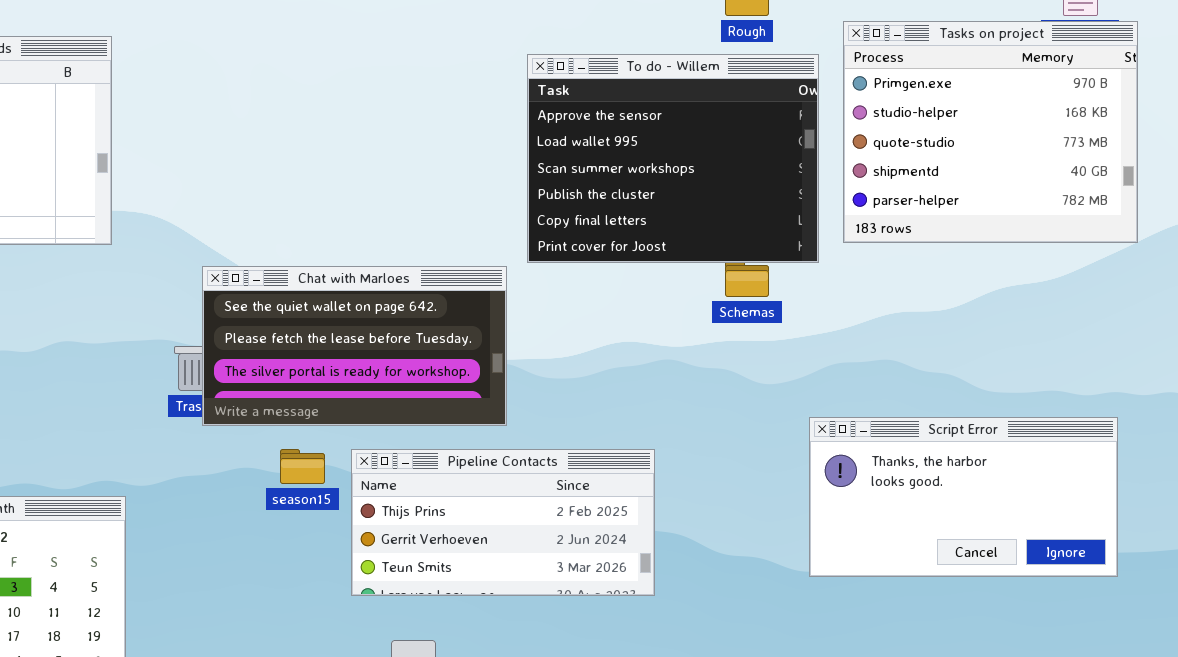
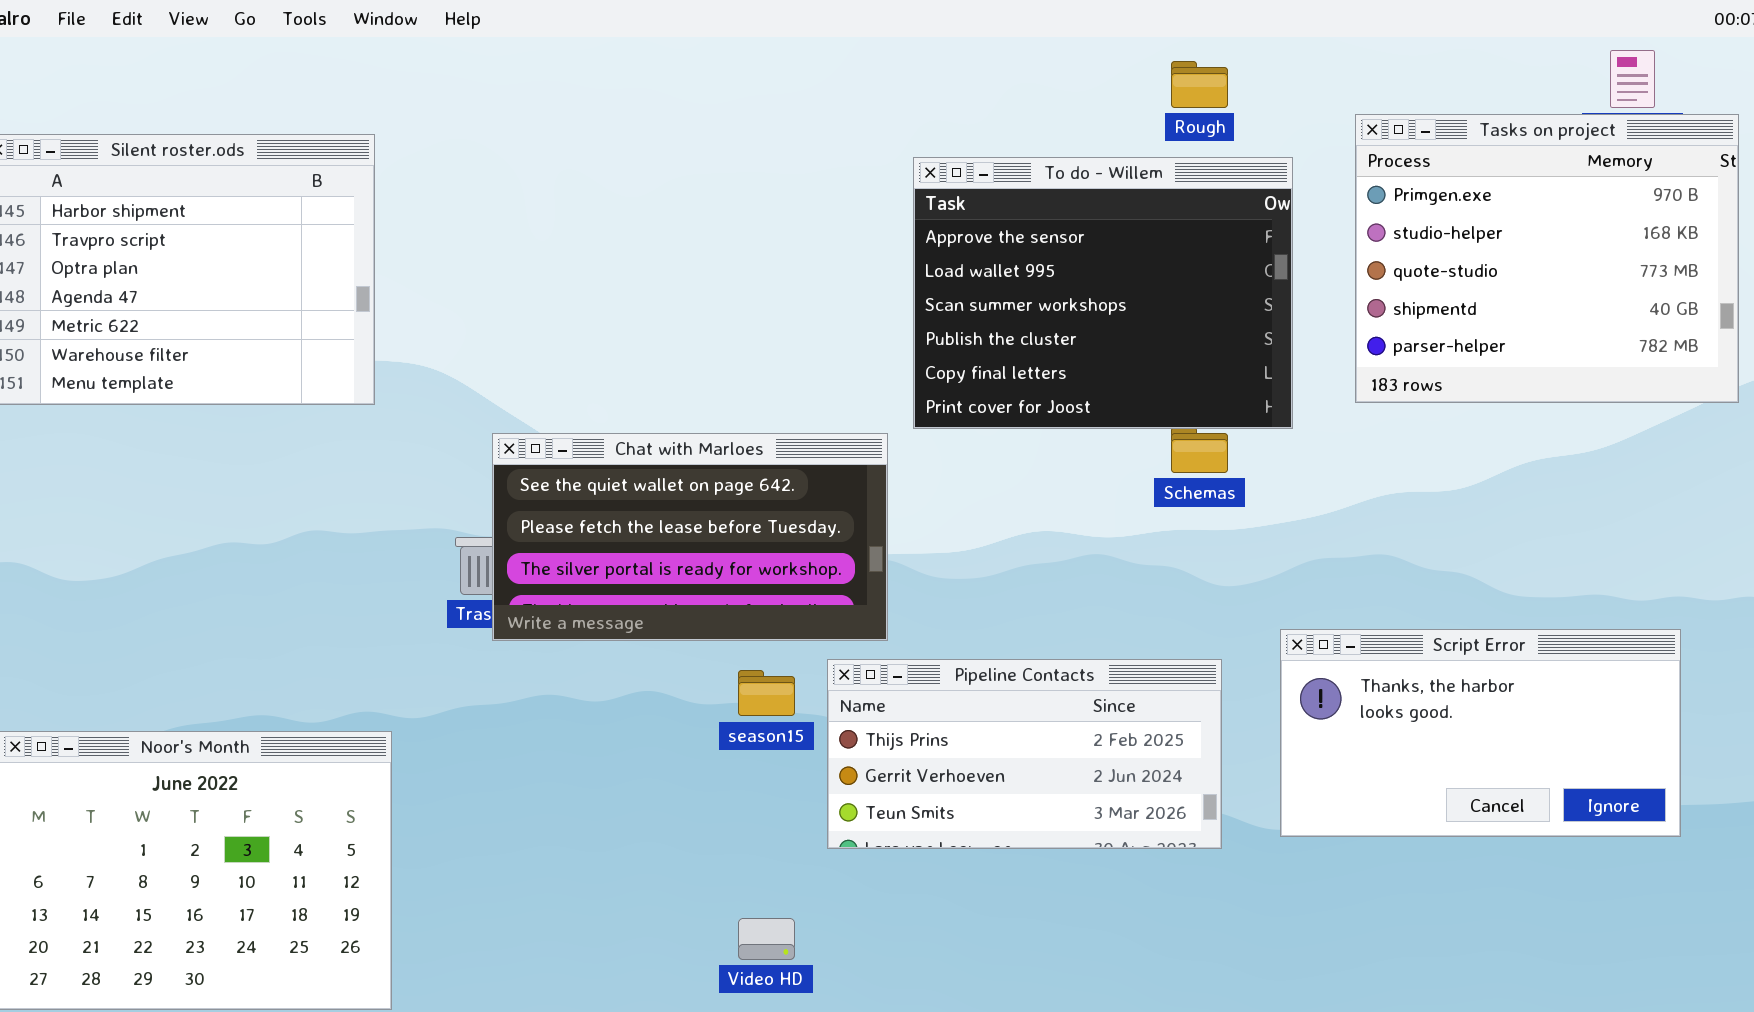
Tasks on project: [843,21,1138,243] -> [1355,114,1739,403], moved
season15: [280,449,325,484] -> [738,670,795,716], moved
Pipeline Contacts: [351,449,655,596] -> [827,659,1222,849], moved

